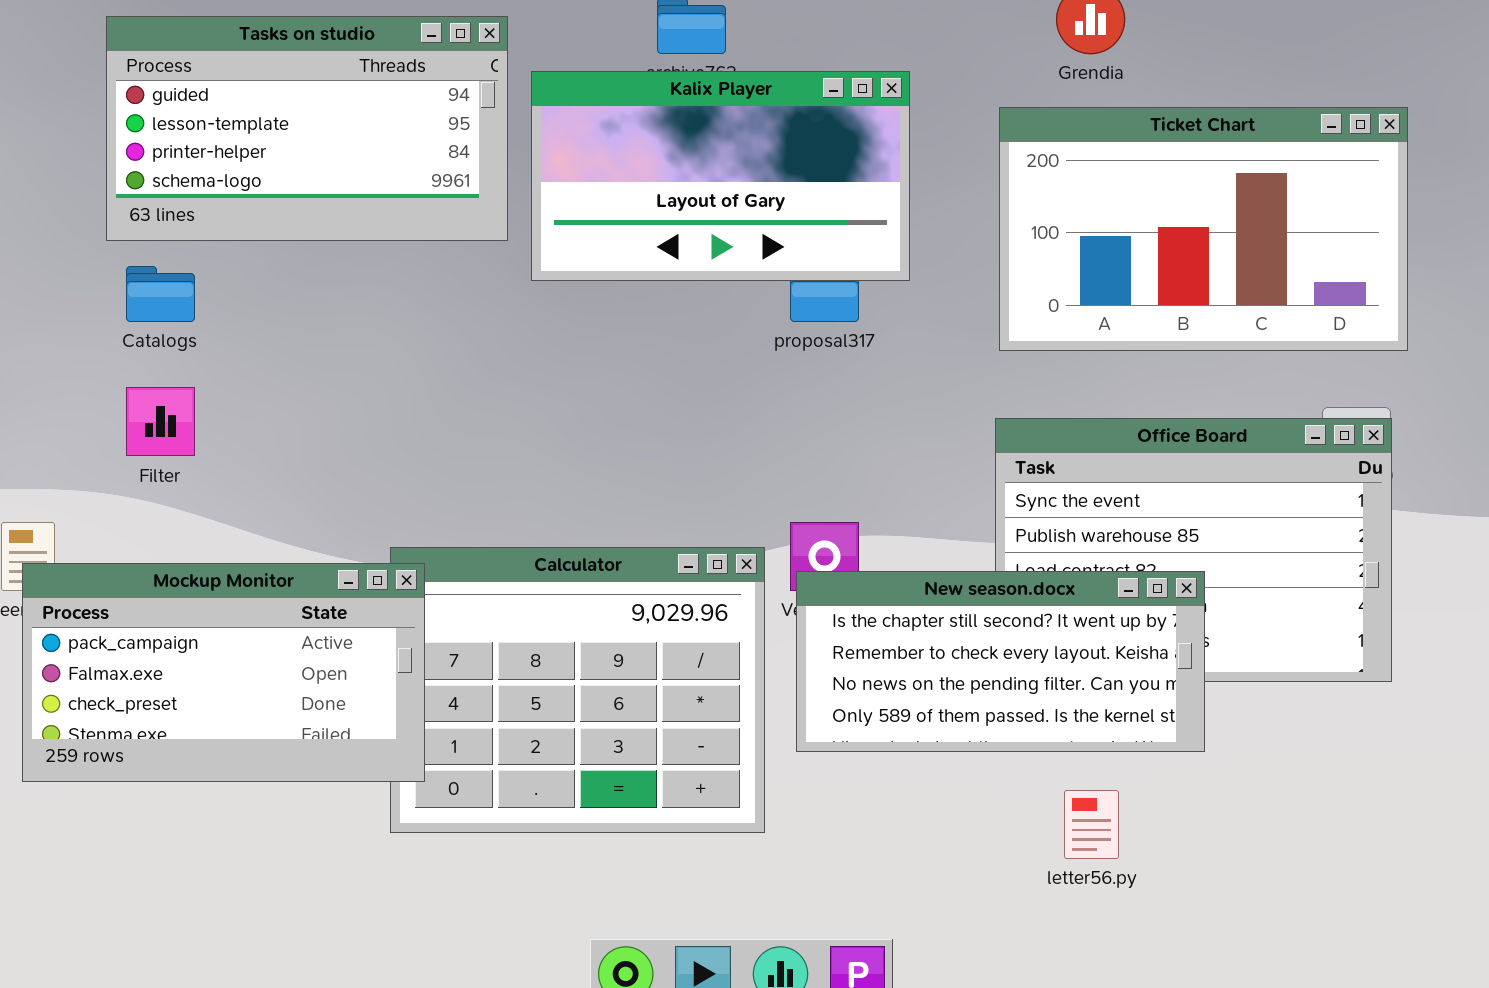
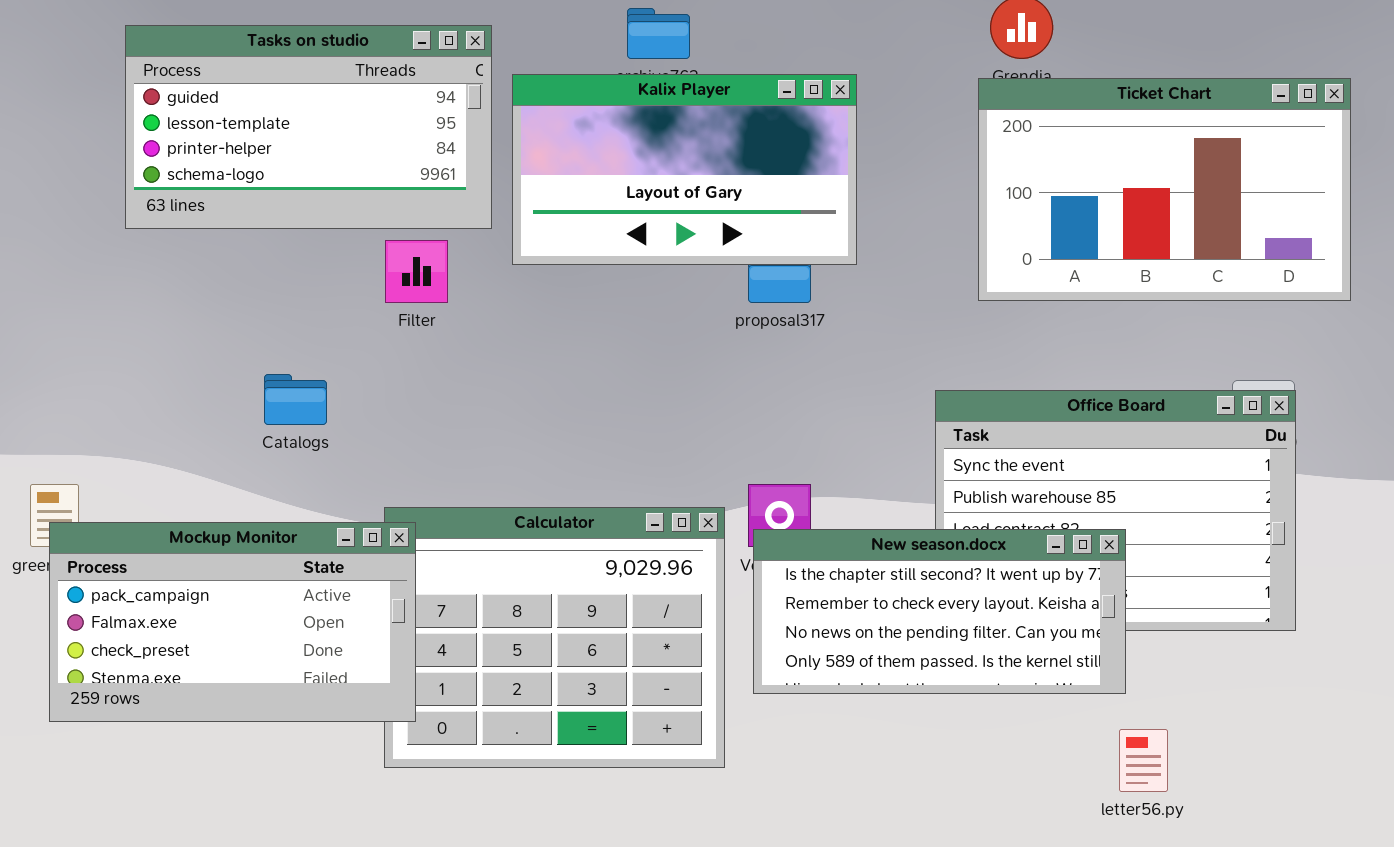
Ticket Chart: [999,107,1408,351] -> [978,78,1351,301], moved
Catalogs: [126,266,195,322] -> [264,374,327,425], moved
Filter: [126,387,195,456] -> [385,240,448,303], moved
letter56.py: [1064,790,1119,859] -> [1119,729,1168,792], moved

